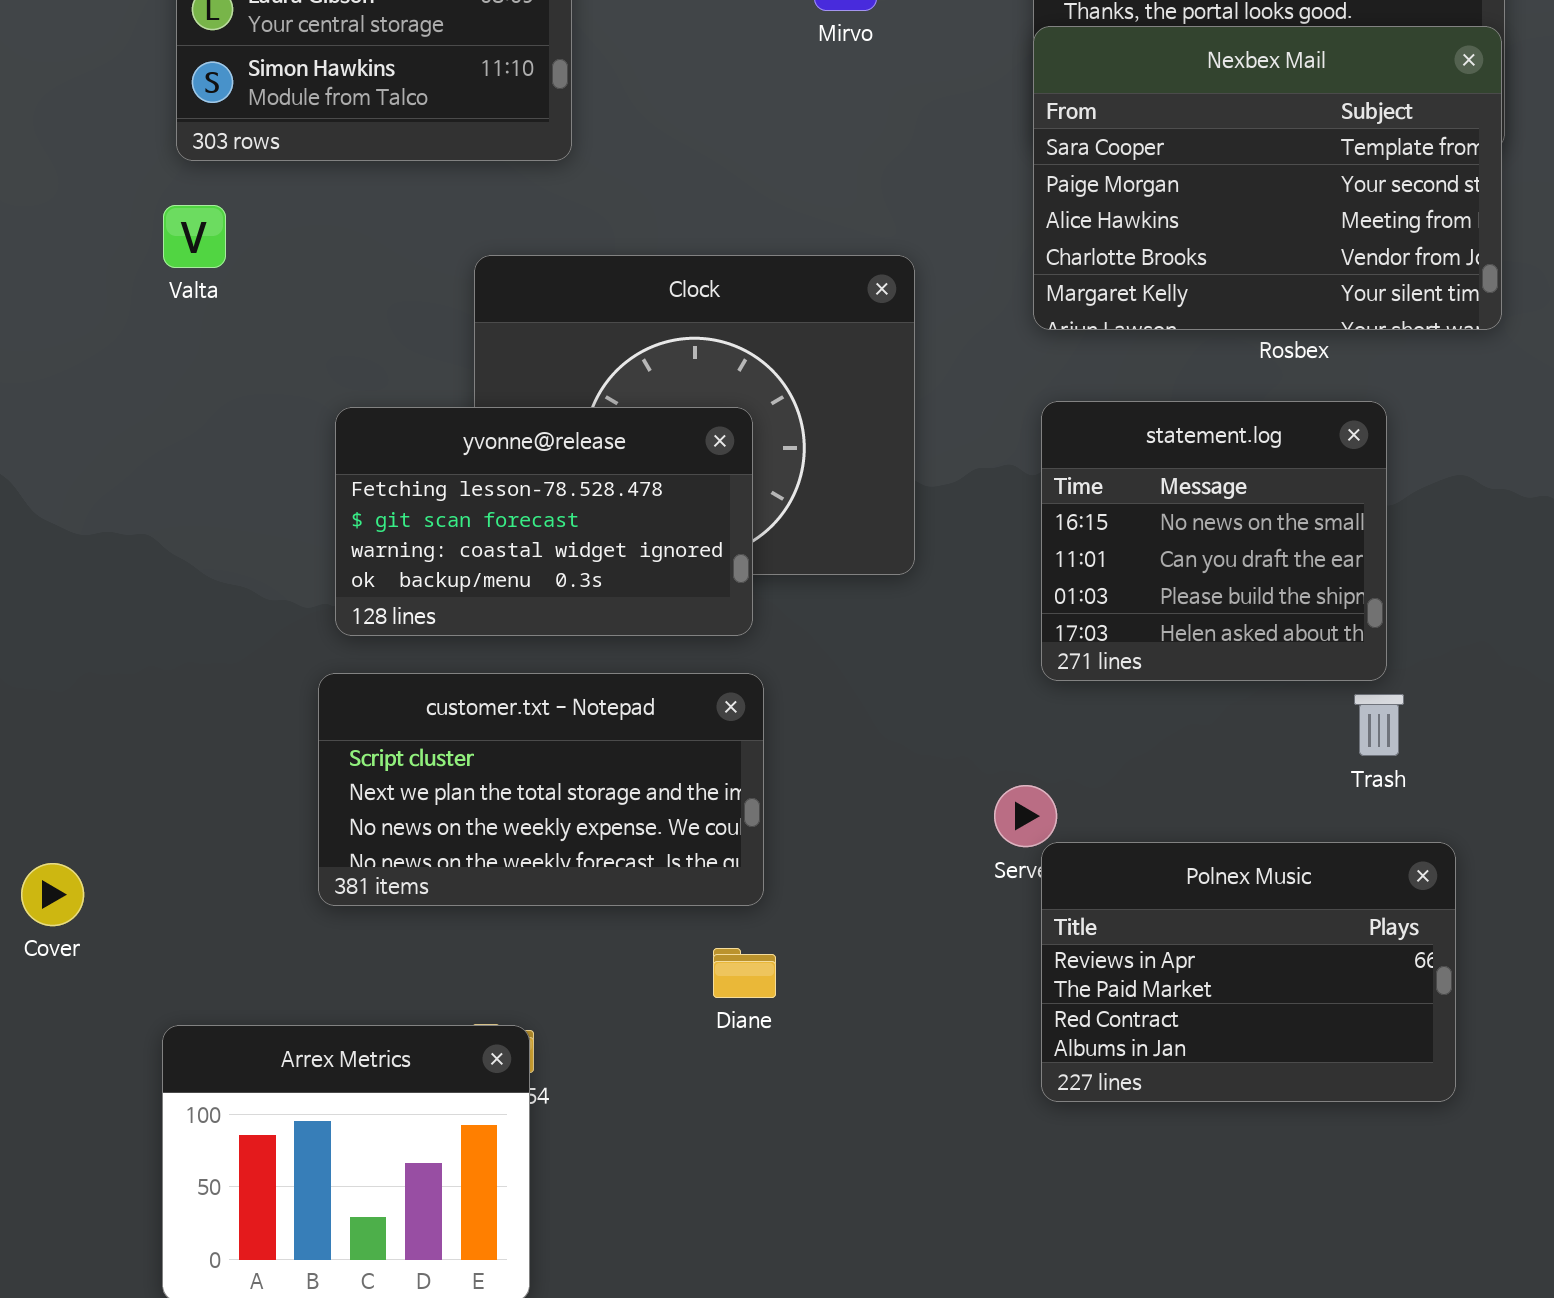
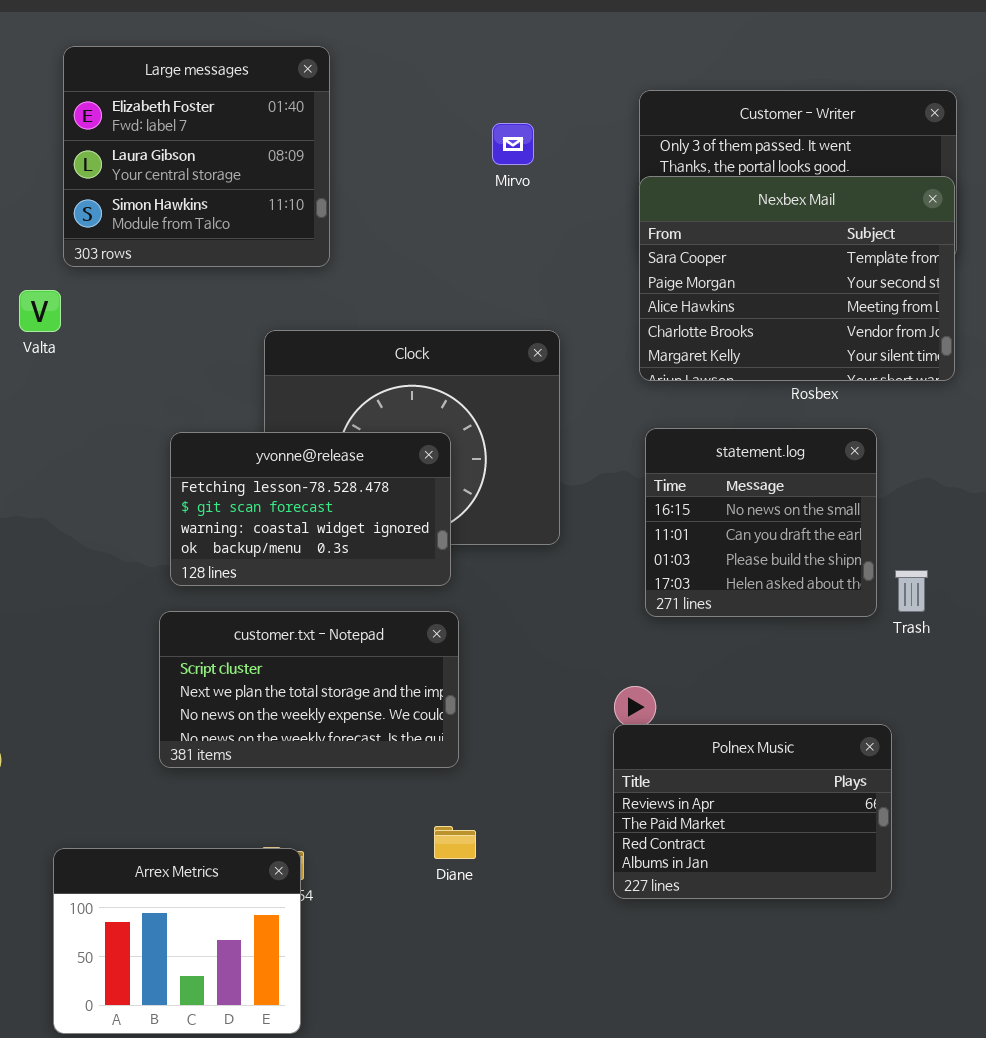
Valta: [163,205,226,268] -> [19,290,61,332], moved
Trash: [1354,694,1404,756] -> [895,570,928,612], moved
Polnex Music: [1041,842,1456,1102] -> [613,724,892,899], moved
Diane: [713,948,776,998] -> [434,826,476,859], moved

